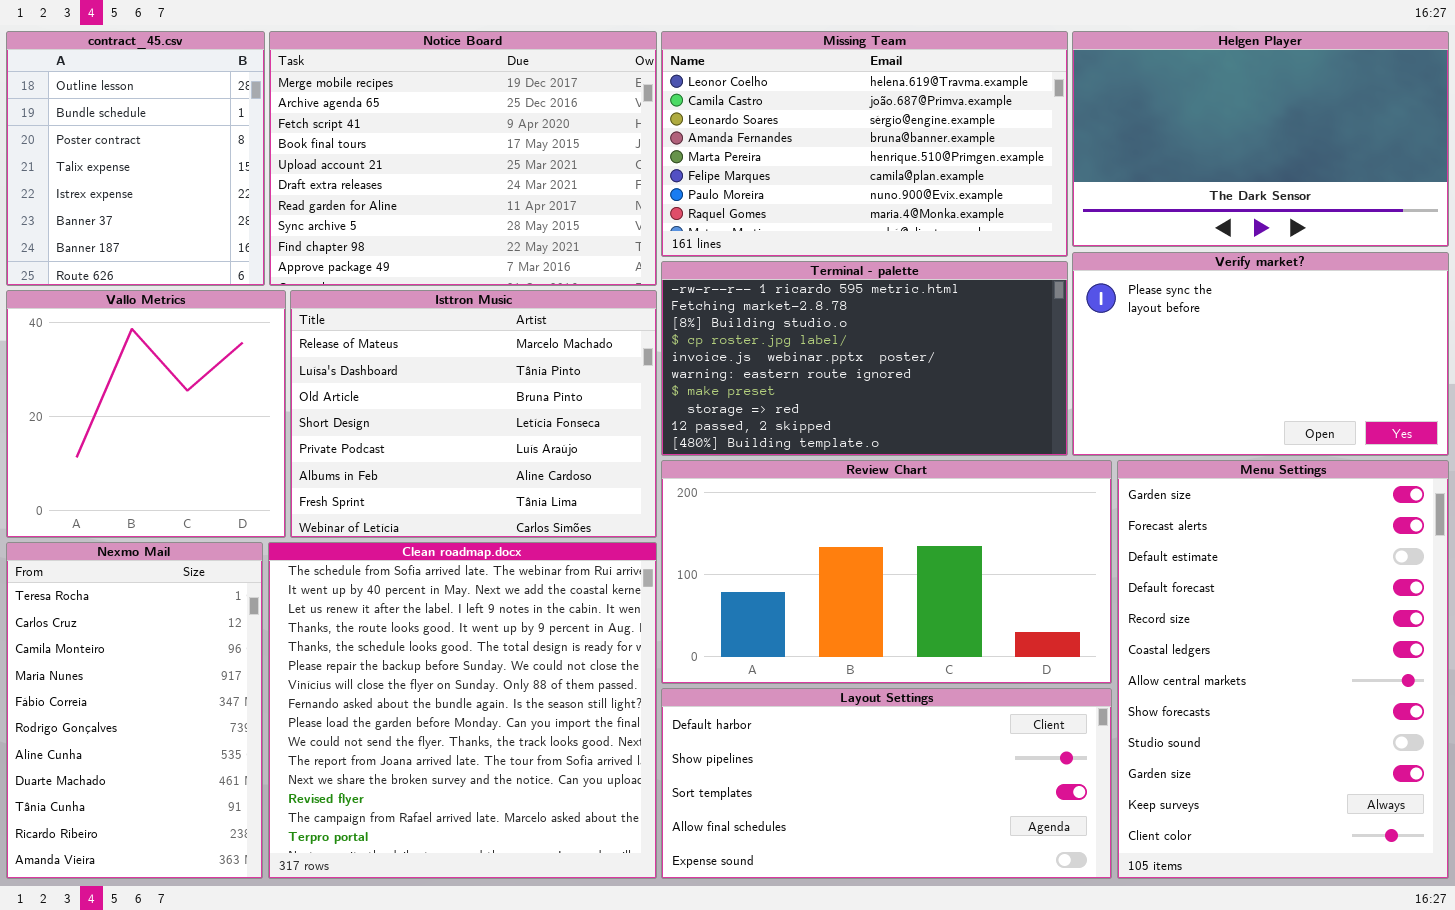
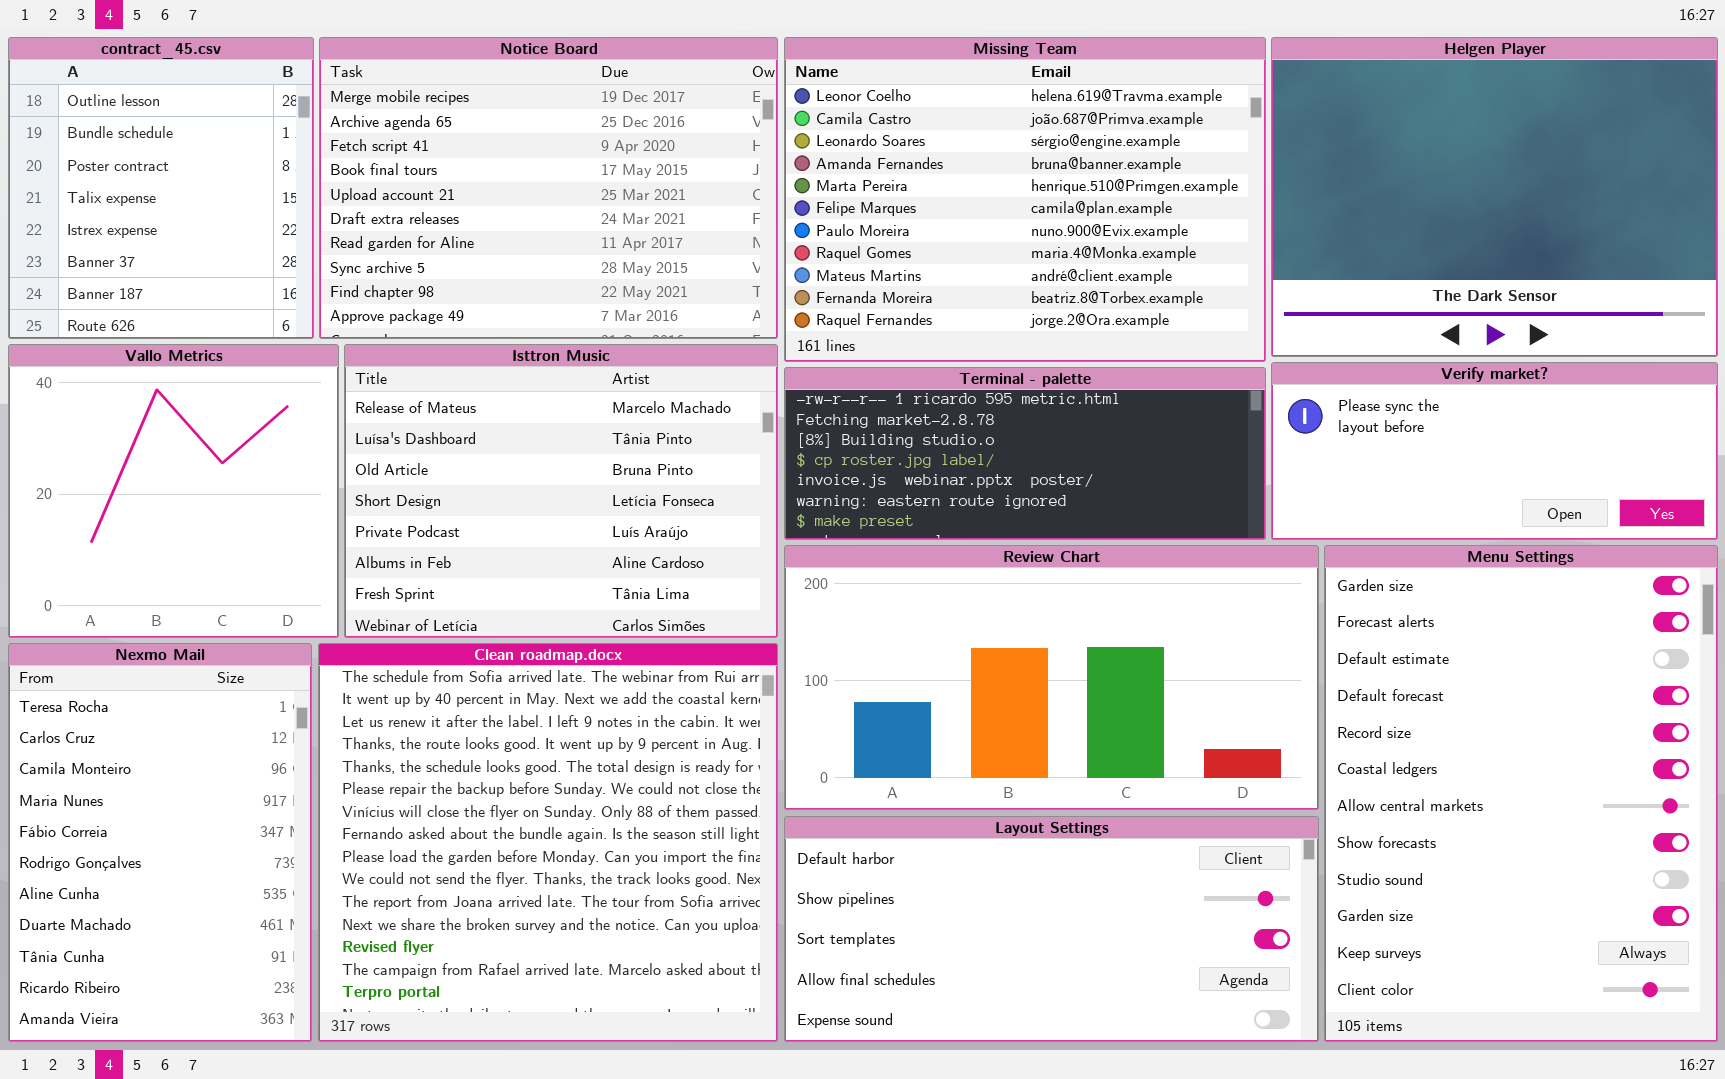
Missing Team: [661,31,1068,257] -> [784,37,1266,362], resized
Helgen Player: [1072,31,1449,247] -> [1271,37,1718,357], resized
Verify market?: [1072,252,1449,456] -> [1271,362,1718,540], resized
Terminal - palette: [661,261,1068,456] -> [784,367,1266,540], resized

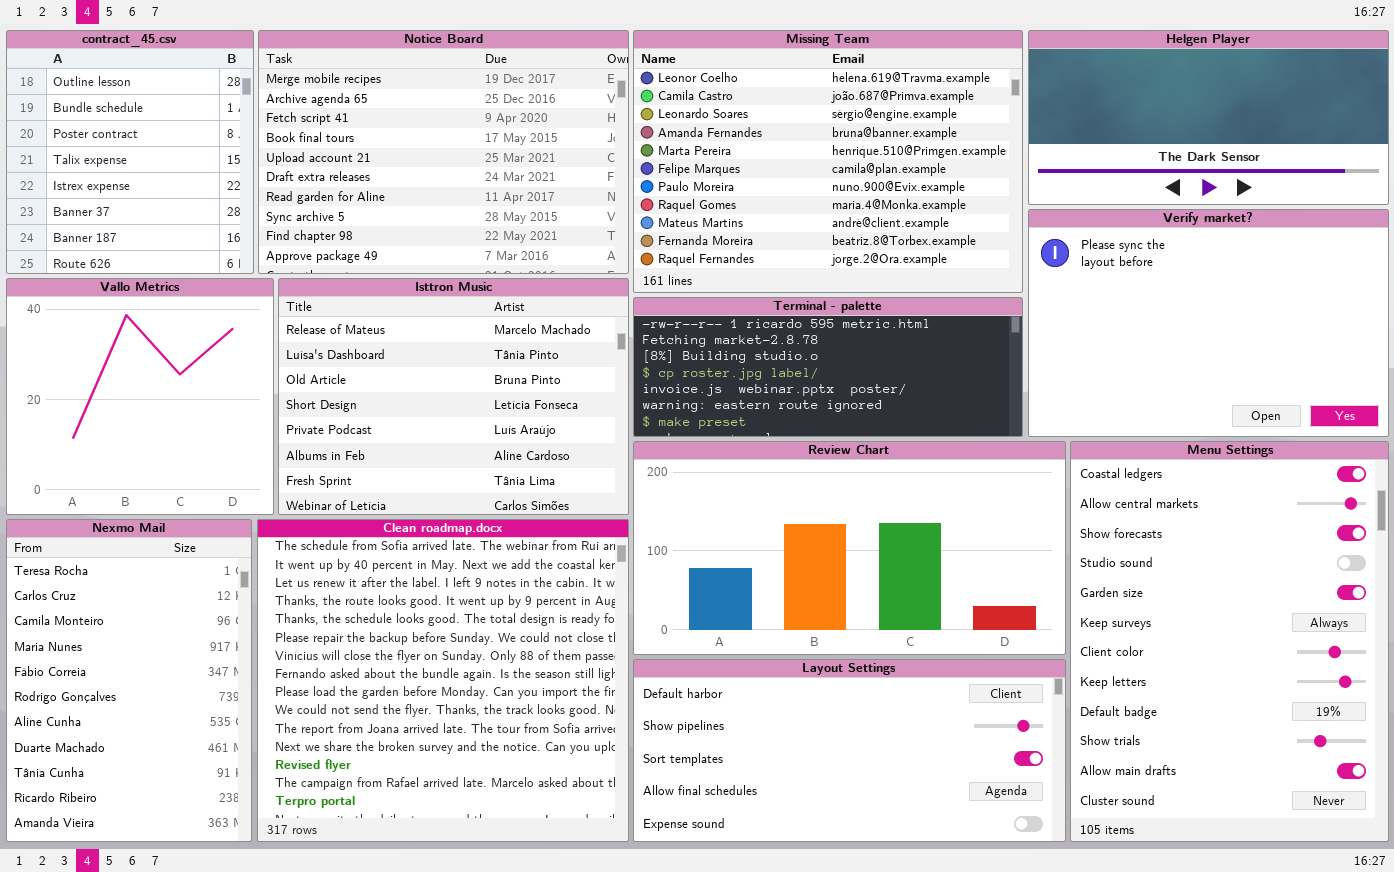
Helgen Player: [1271,37,1718,357] -> [1028,30,1389,205], resized
Verify market?: [1271,362,1718,540] -> [1028,209,1389,437], resized
Menu Settings: [1324,545,1718,1042] -> [1070,441,1389,842], scrolled down 5 rows

